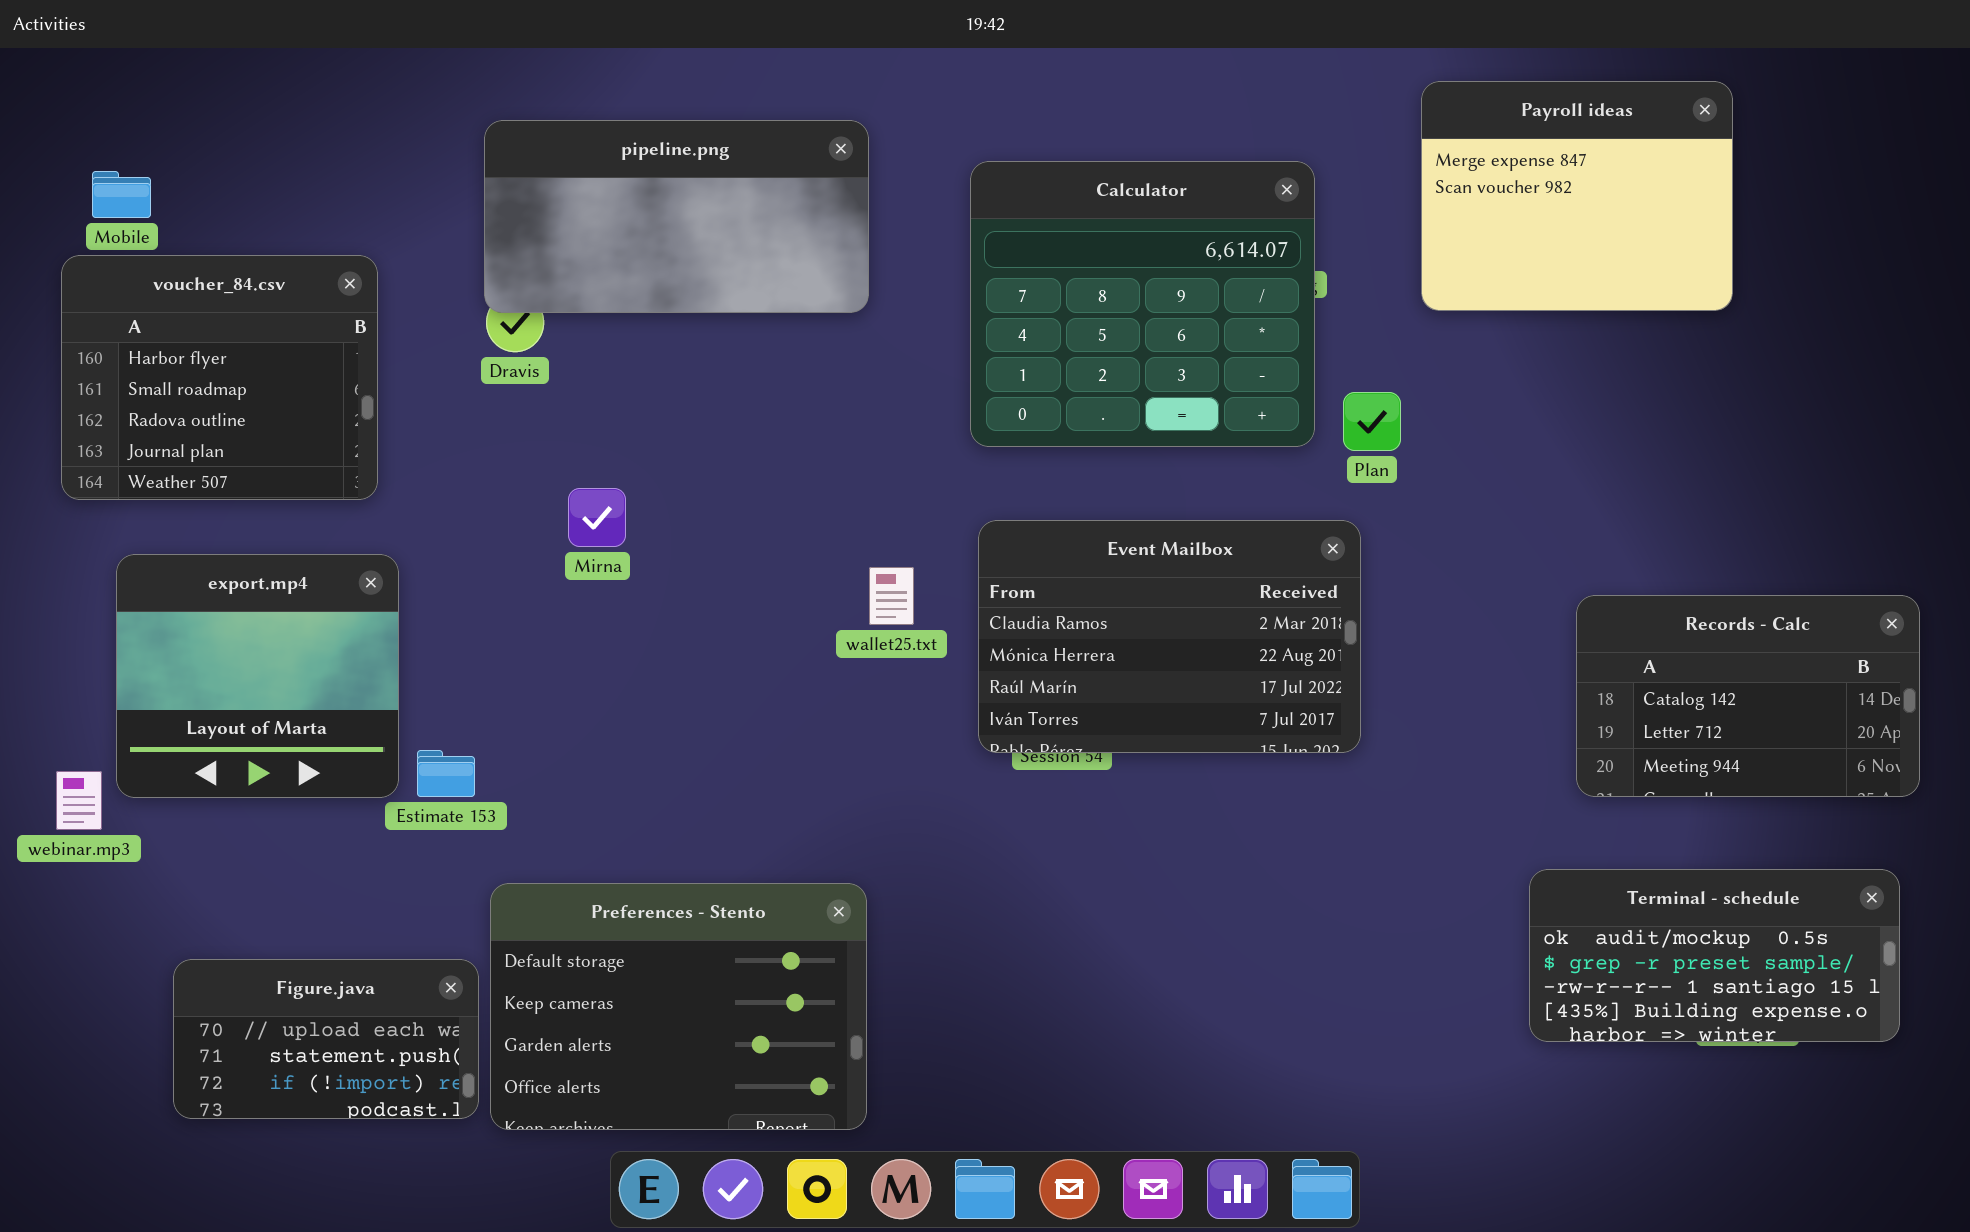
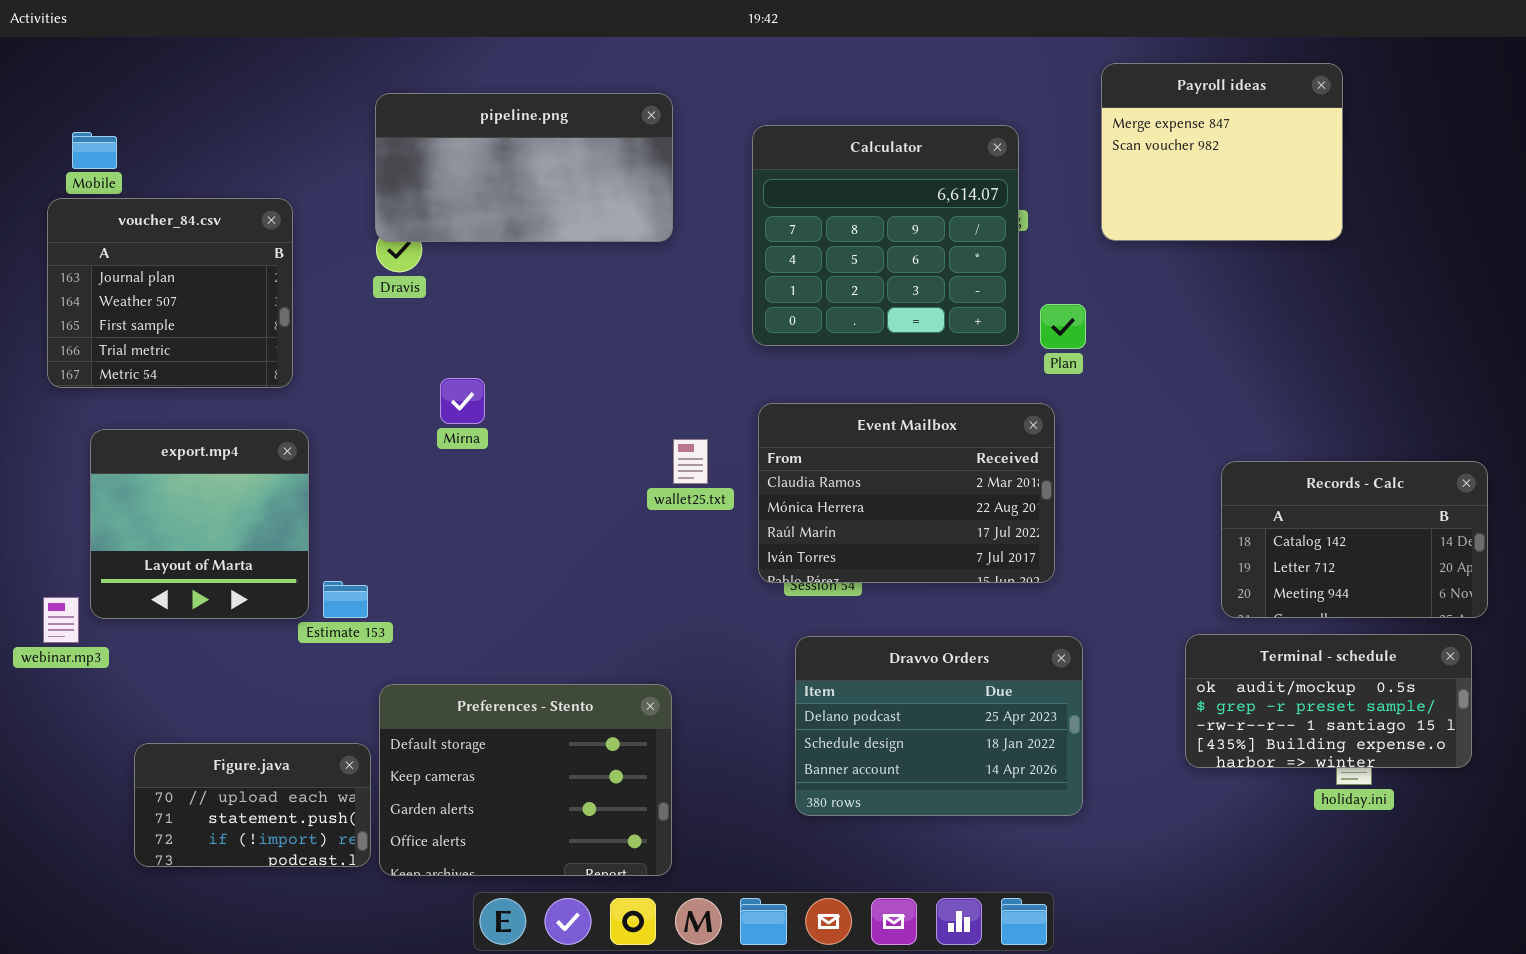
voucher_84.csv: [61,255,378,500] -> [47,198,293,388], scrolled down 3 rows
Dravvo Orders: none -> [795,636,1083,816], opened
Terminal - schedule: [1529,869,1900,1042] -> [1185,634,1472,768], moved

